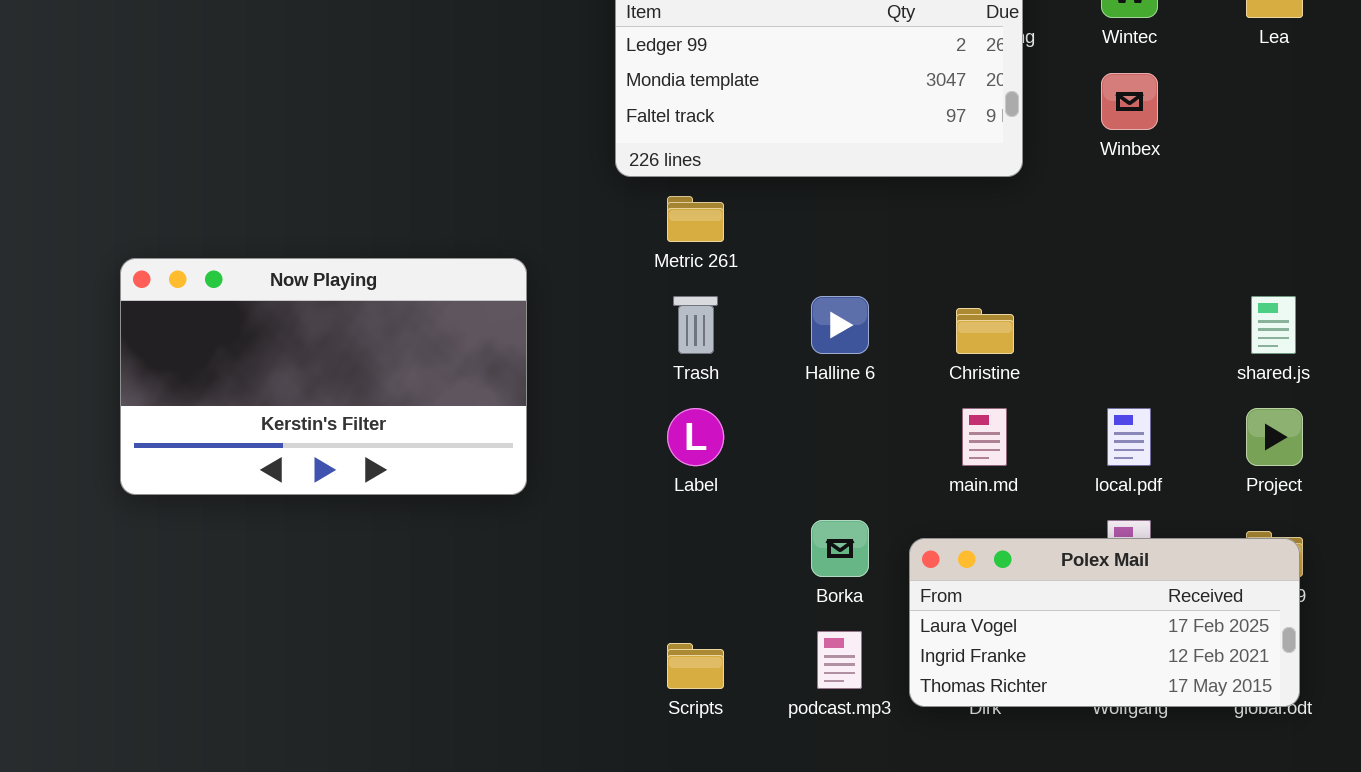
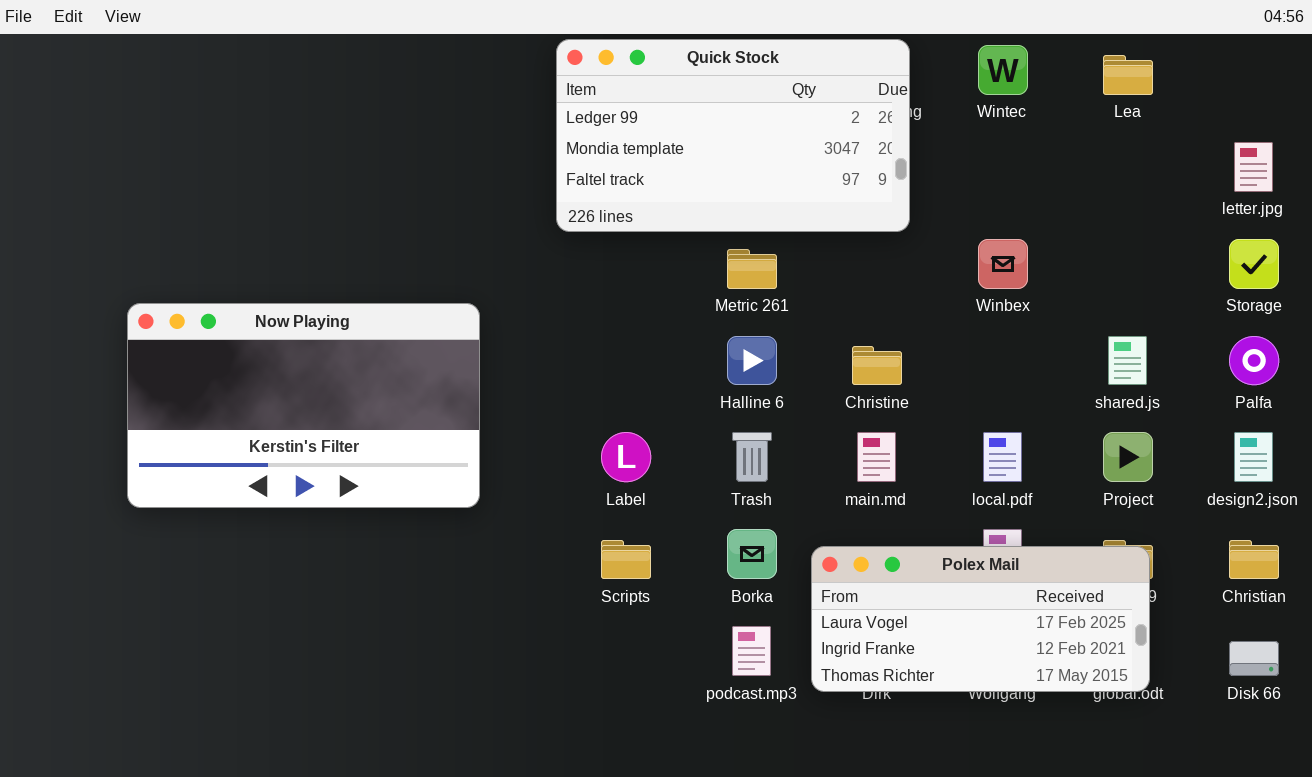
Winbex: [1101,73,1158,130] -> [978,239,1028,289], moved
Metric 261: [667,196,724,242] -> [727,249,777,289], moved
Trash: [673,296,718,354] -> [732,432,772,482], moved
Scripts: [667,643,724,689] -> [601,540,651,579], moved

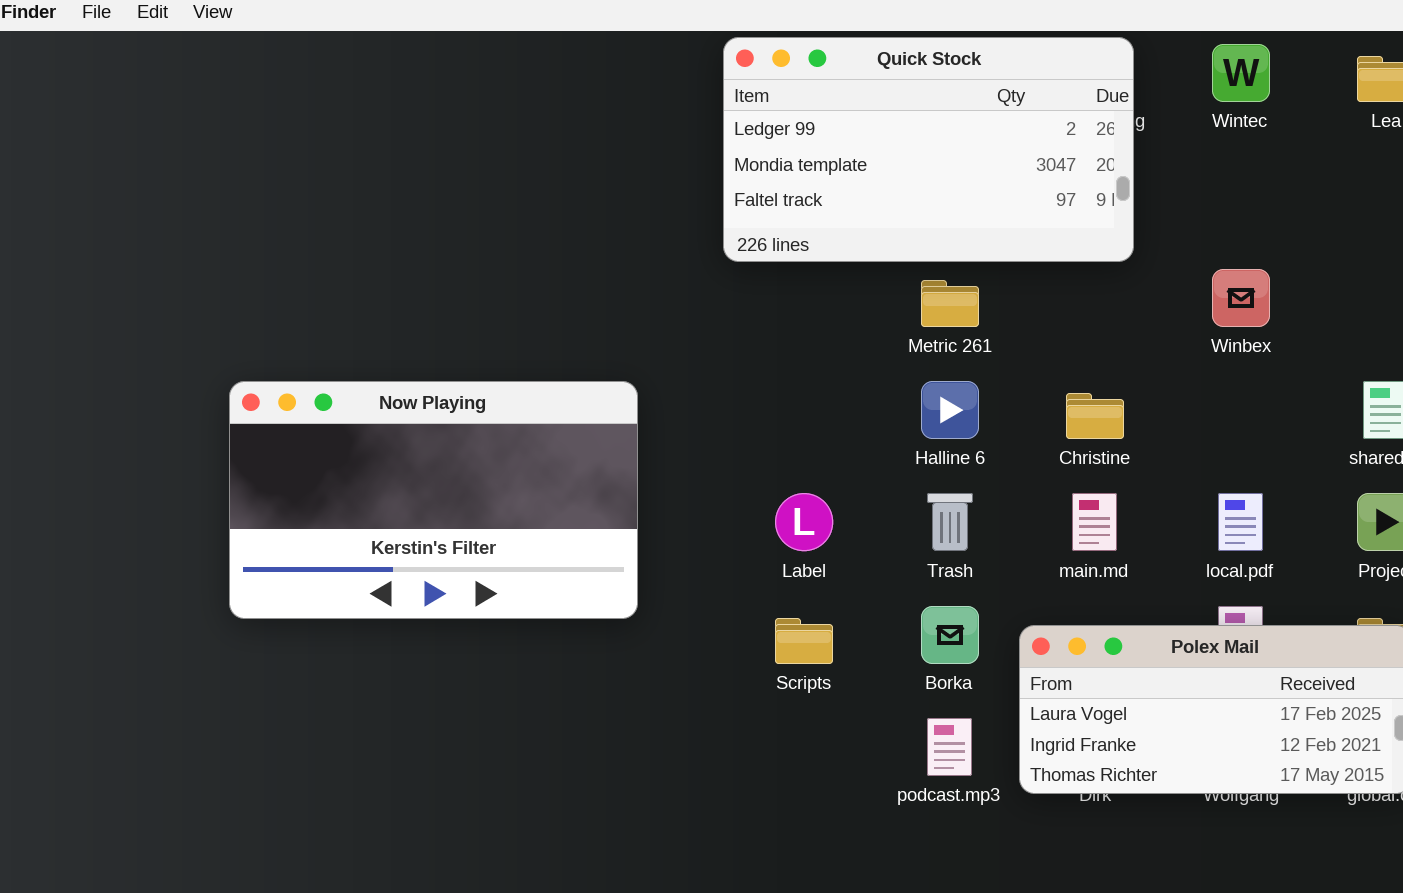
Now Playing: [127,303,480,508] -> [229,381,638,619], moved

